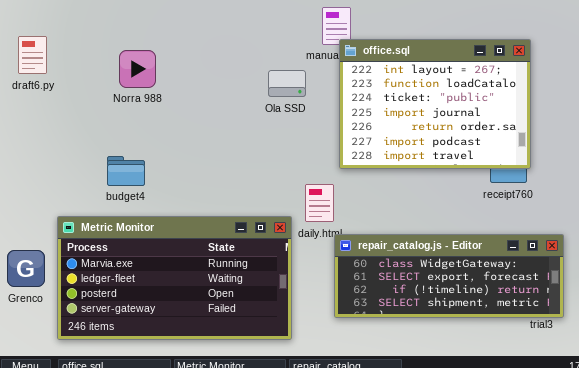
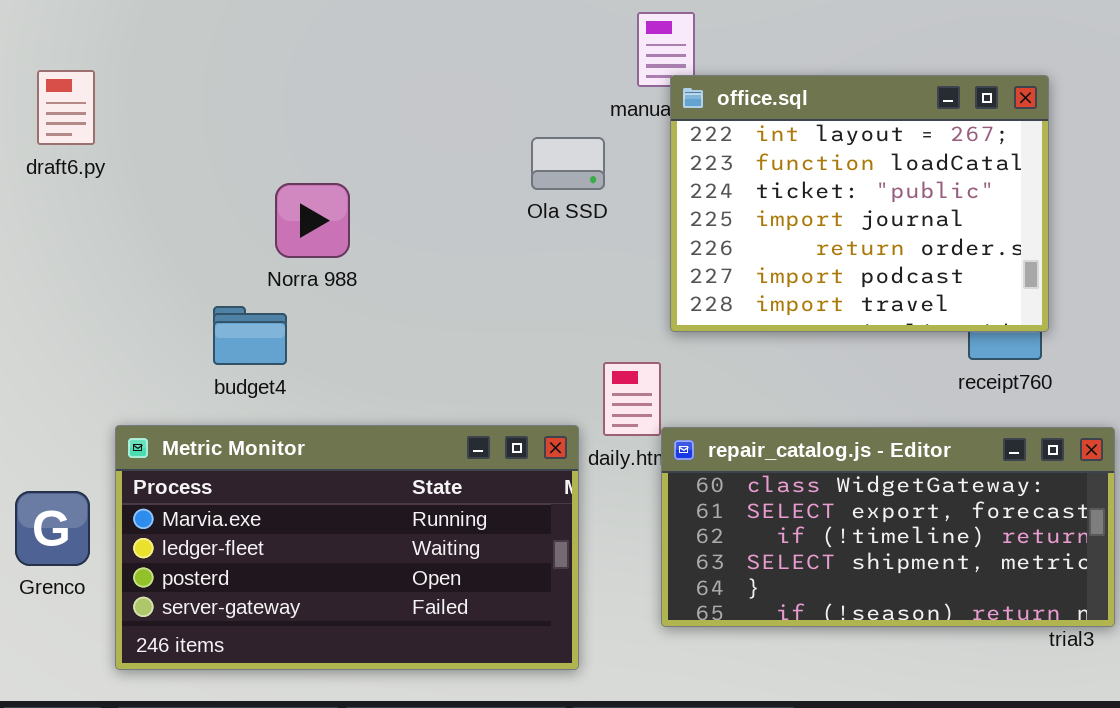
Norra 988: [119,50,156,88] -> [275,183,350,258], moved
repair_catalog.js - Editor: [334,234,564,318] -> [661,427,1115,627], resized

